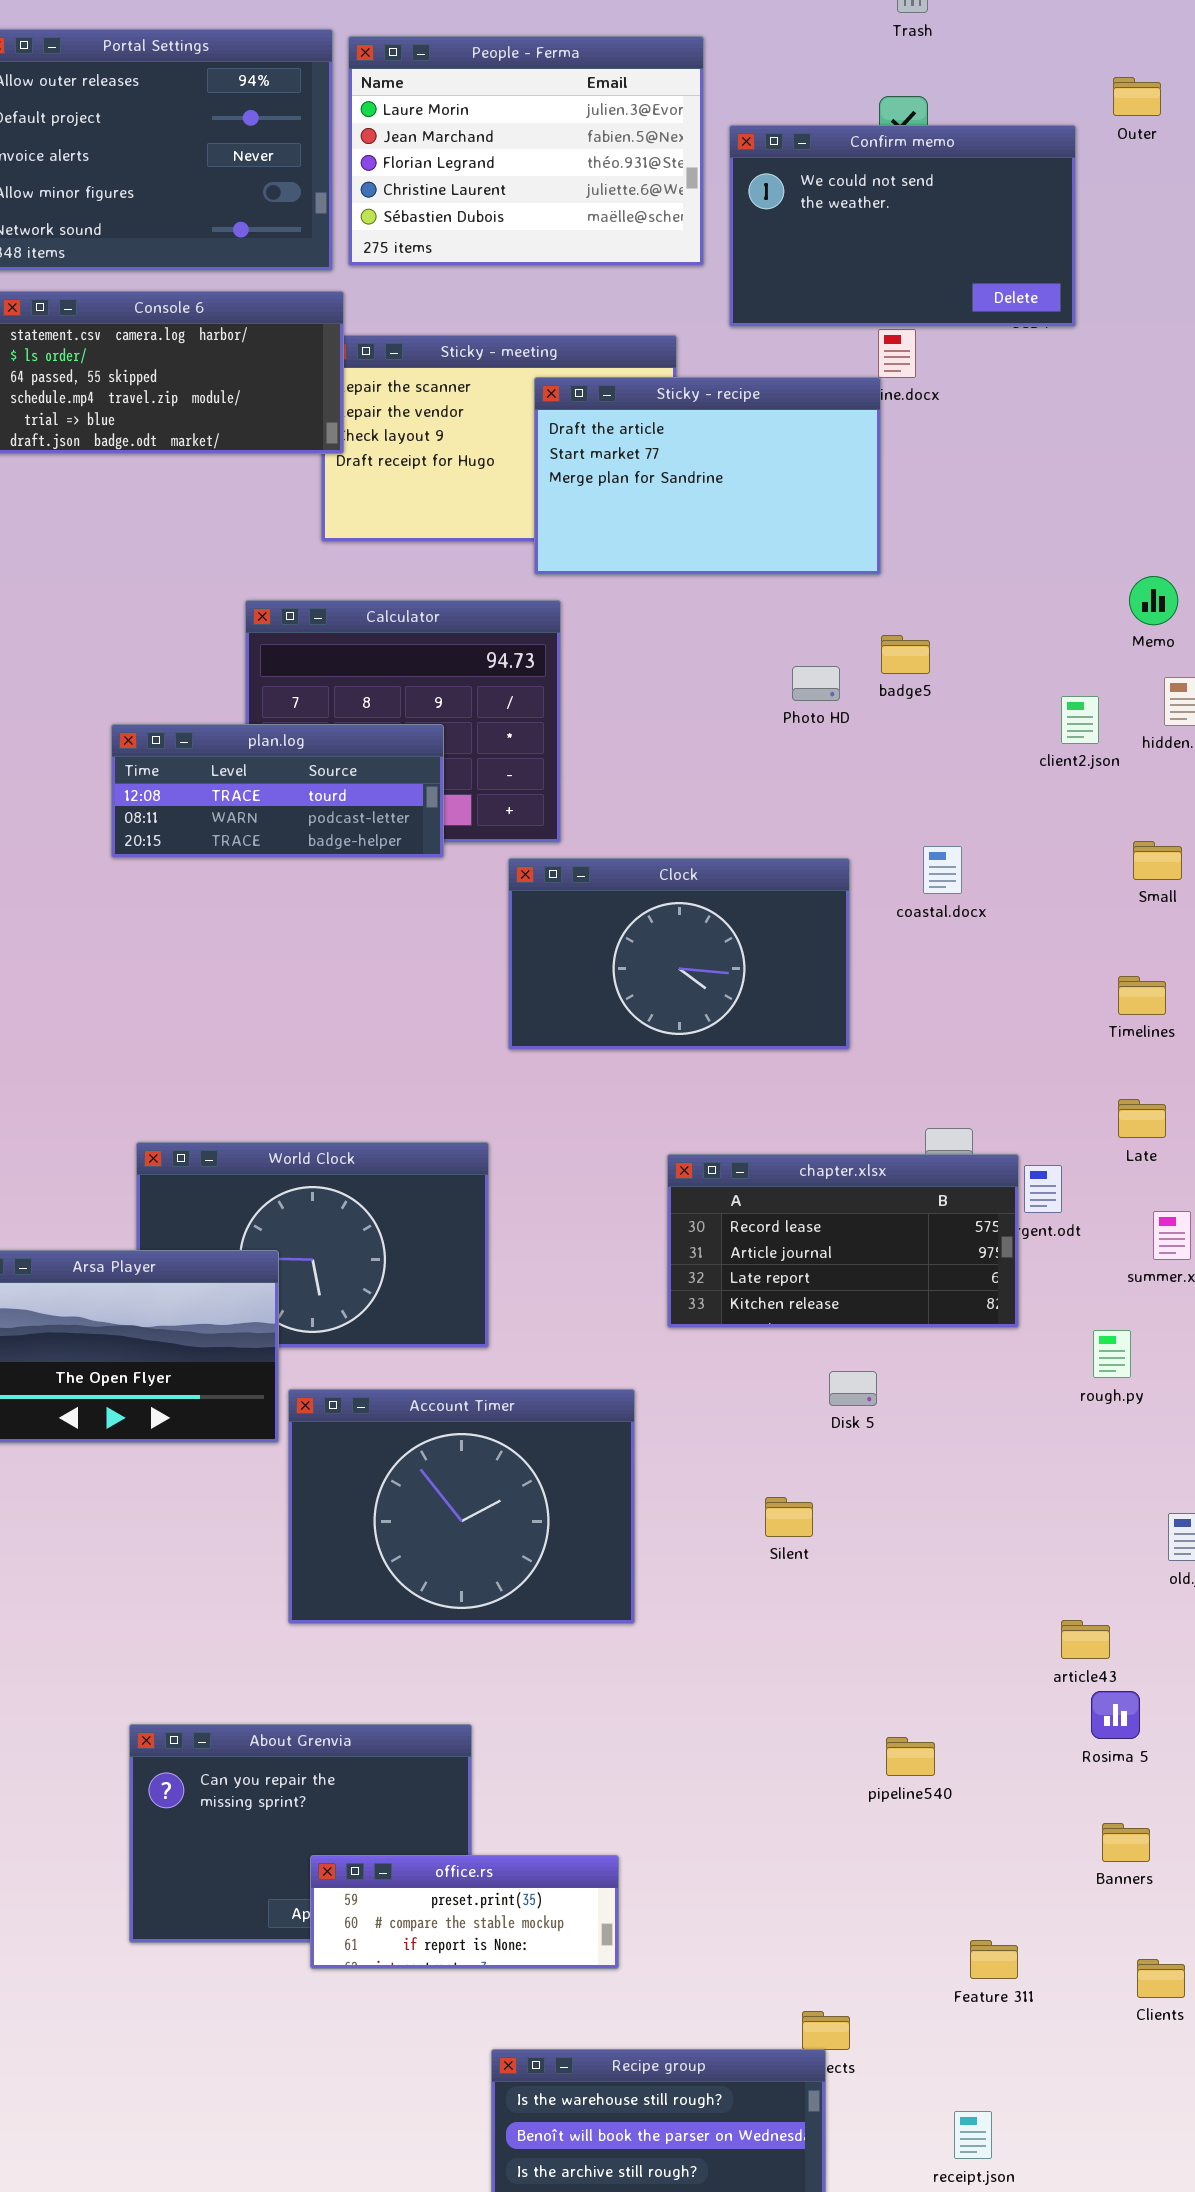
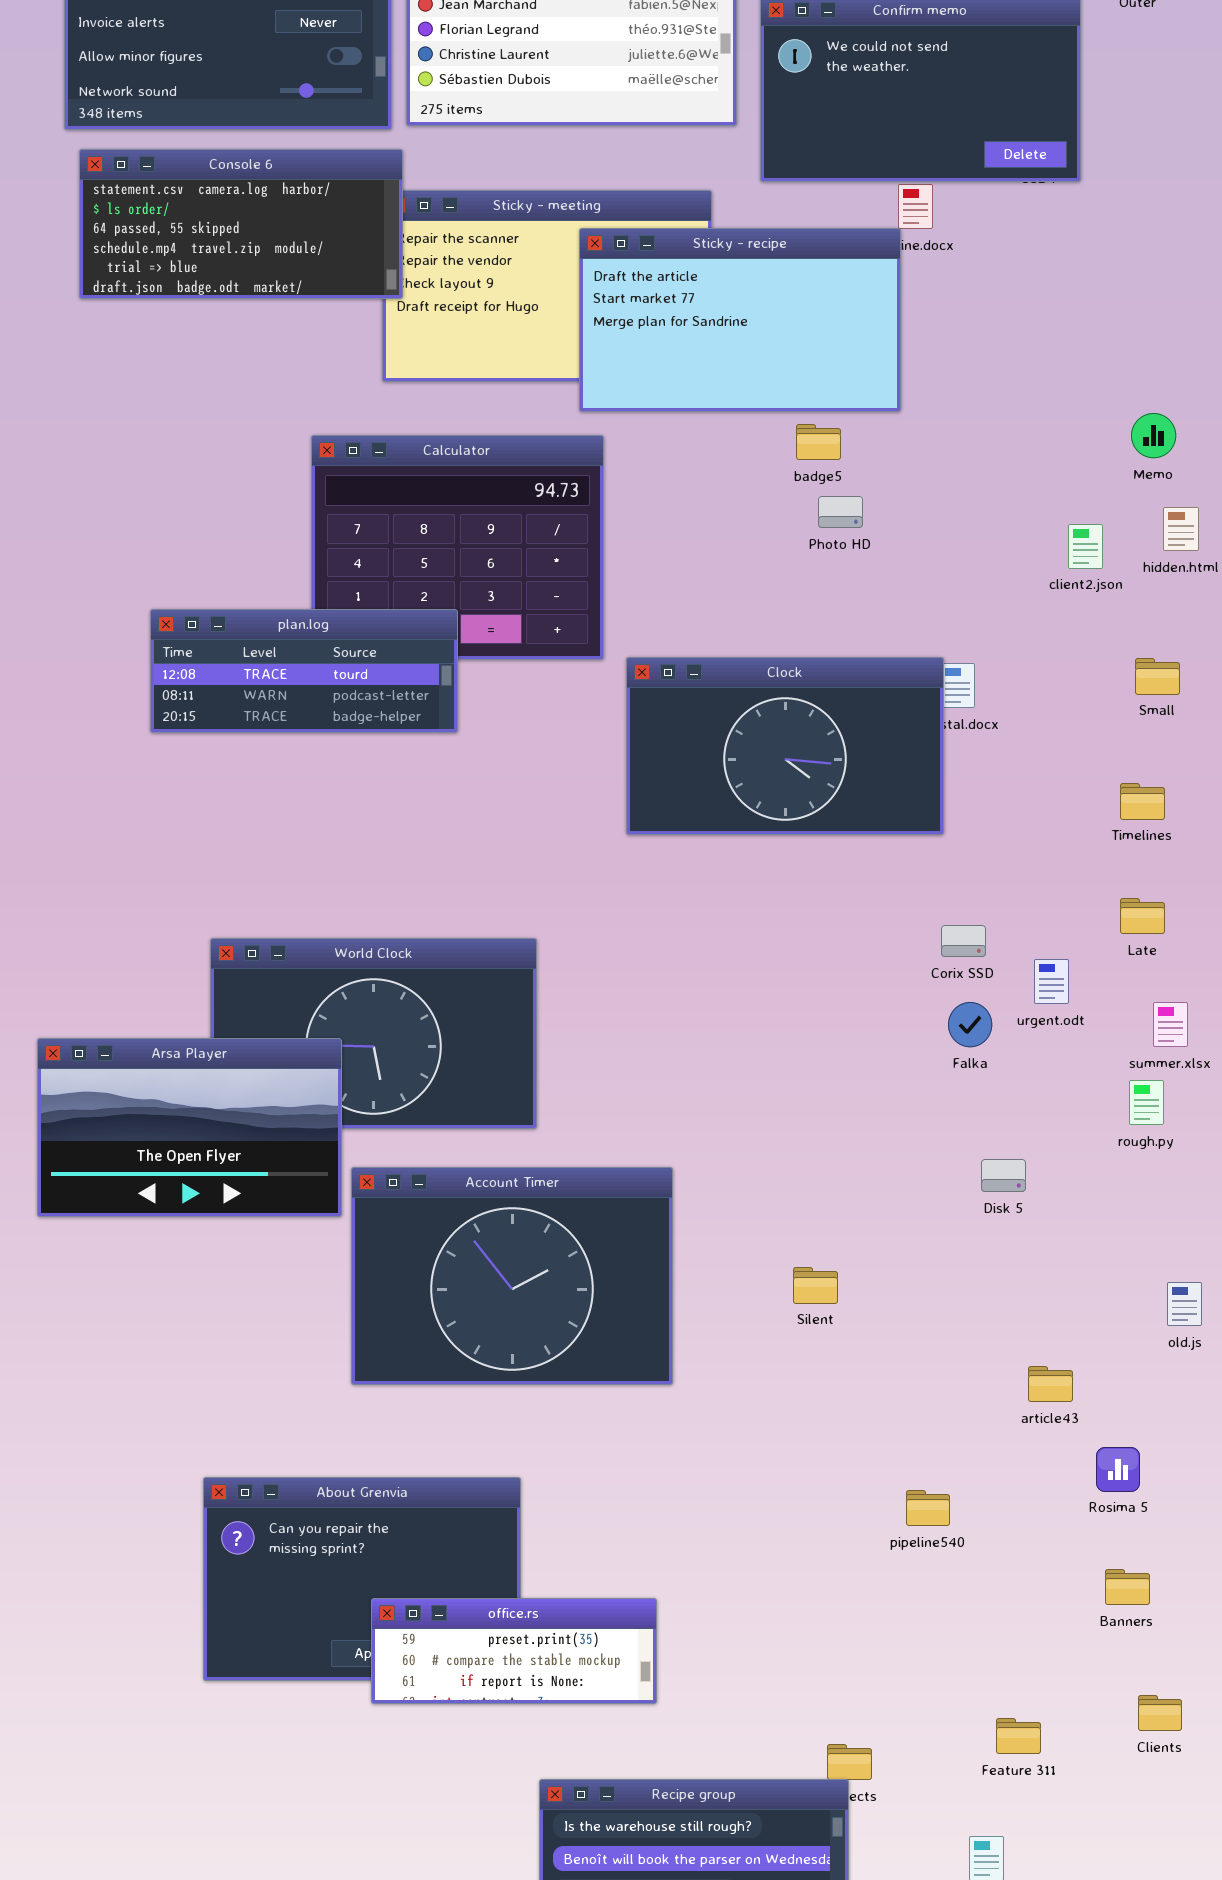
badge5: [881,635,930,674] -> [796,424,841,460], moved
plan.log: [111,724,444,858] -> [150,609,458,733], moved
Clock: [508,858,850,1050] -> [626,657,944,835], moved
chapter.xlsx: [667,1154,1019,1328] -> none, closed
rough.py: [1093,1330,1131,1378] -> [1129,1080,1164,1125], moved
Disk 5: [829,1371,877,1406] -> [981,1159,1026,1192], moved
article43: [1061,1620,1110,1659] -> [1028,1366,1073,1402], moved
Feature 311: [970,1940,1018,1979] -> [996,1718,1041,1754], moved

